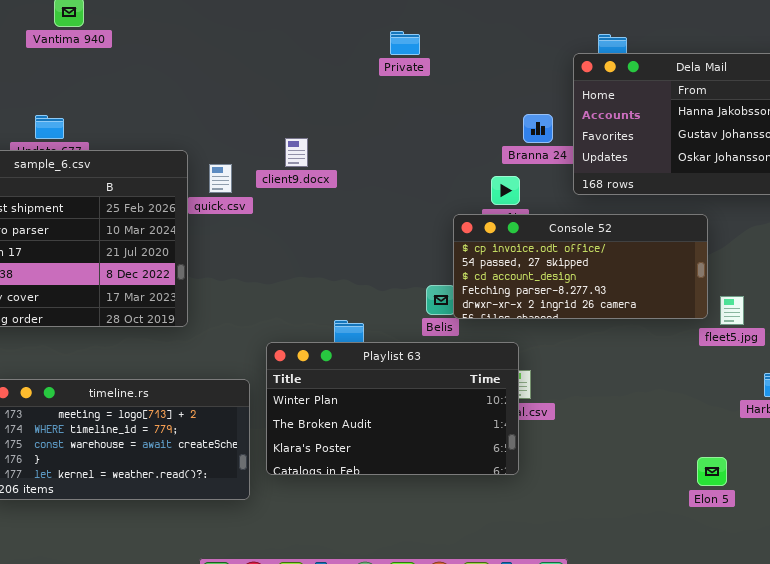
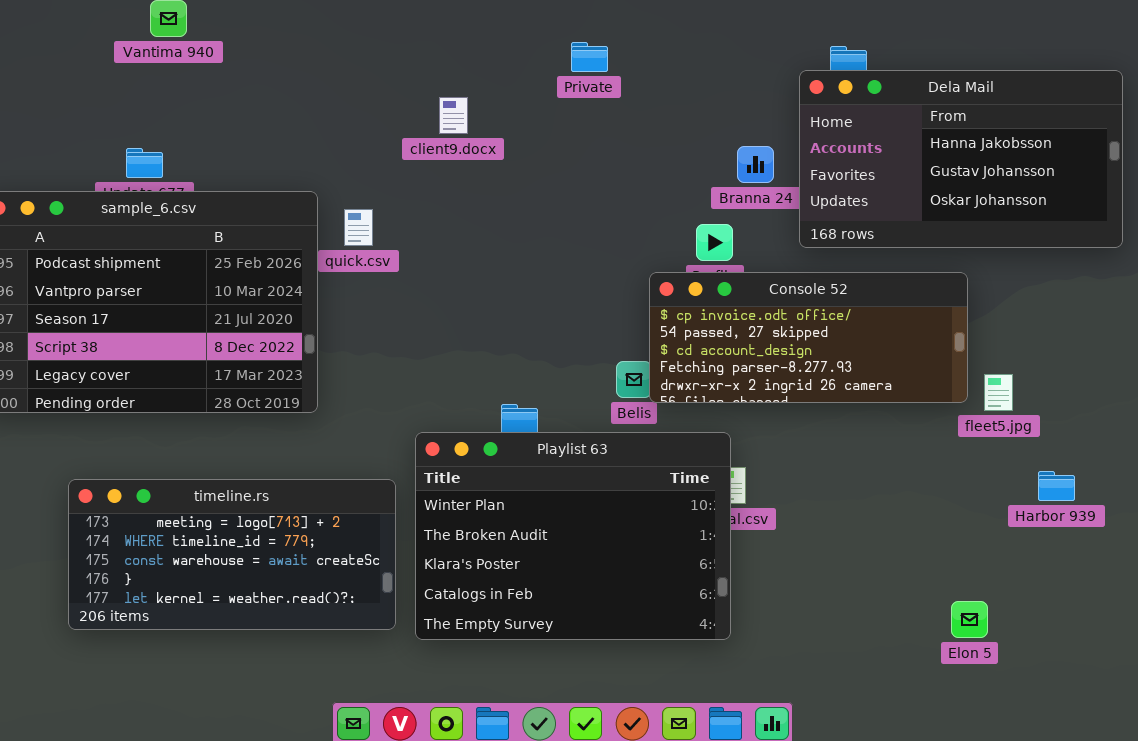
client9.docx: [285,138,308,167] -> [439,97,468,134], moved
Playlist 63: [266,342,519,475] -> [415,432,731,640], resized
Elon 5: [697,457,727,486] -> [951,601,988,638], moved

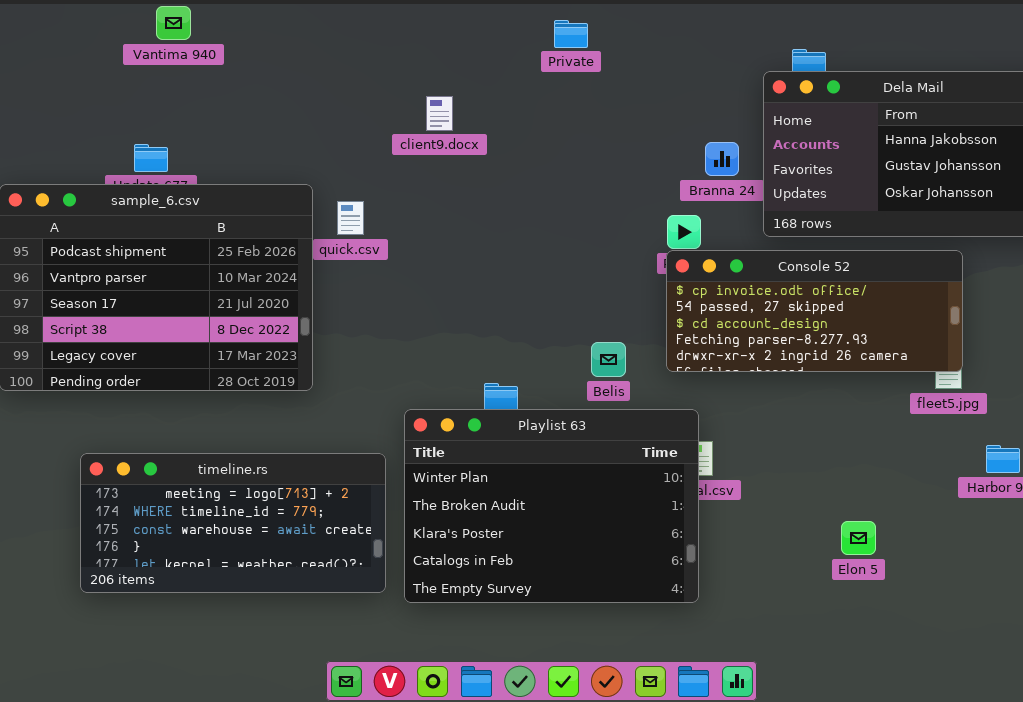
Private: [571,42,608,72] -> [554,20,588,48], moved
Console 52: [649,272,968,403] -> [666,250,963,372], moved
Elon 5: [951,601,988,638] -> [841,521,876,555], moved

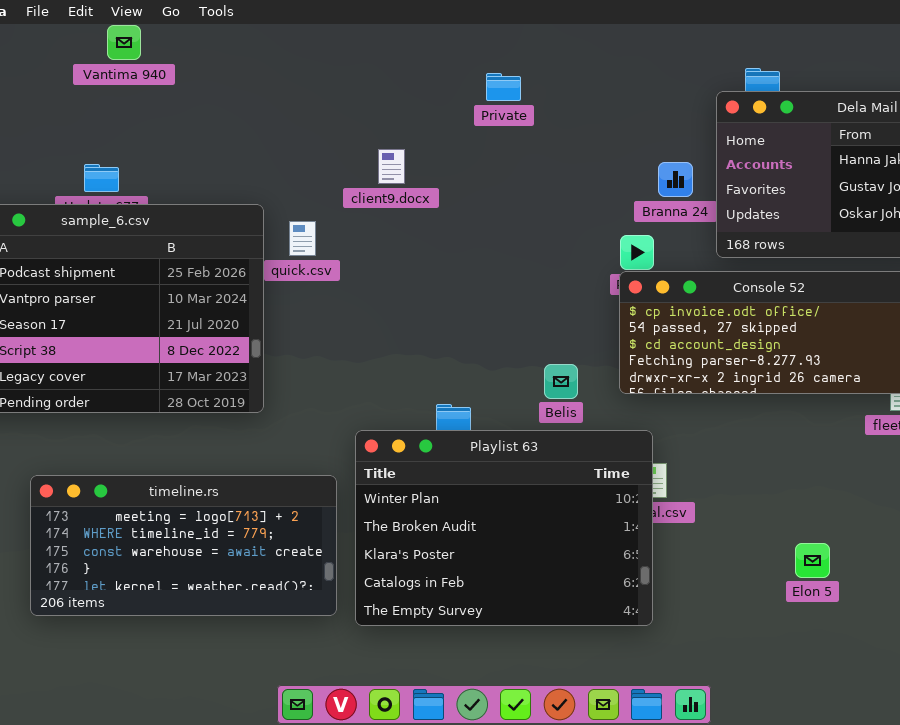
Private: [554,20,588,48] -> [486,73,521,101], moved
client9.docx: [426,96,453,131] -> [378,149,405,184], moved

